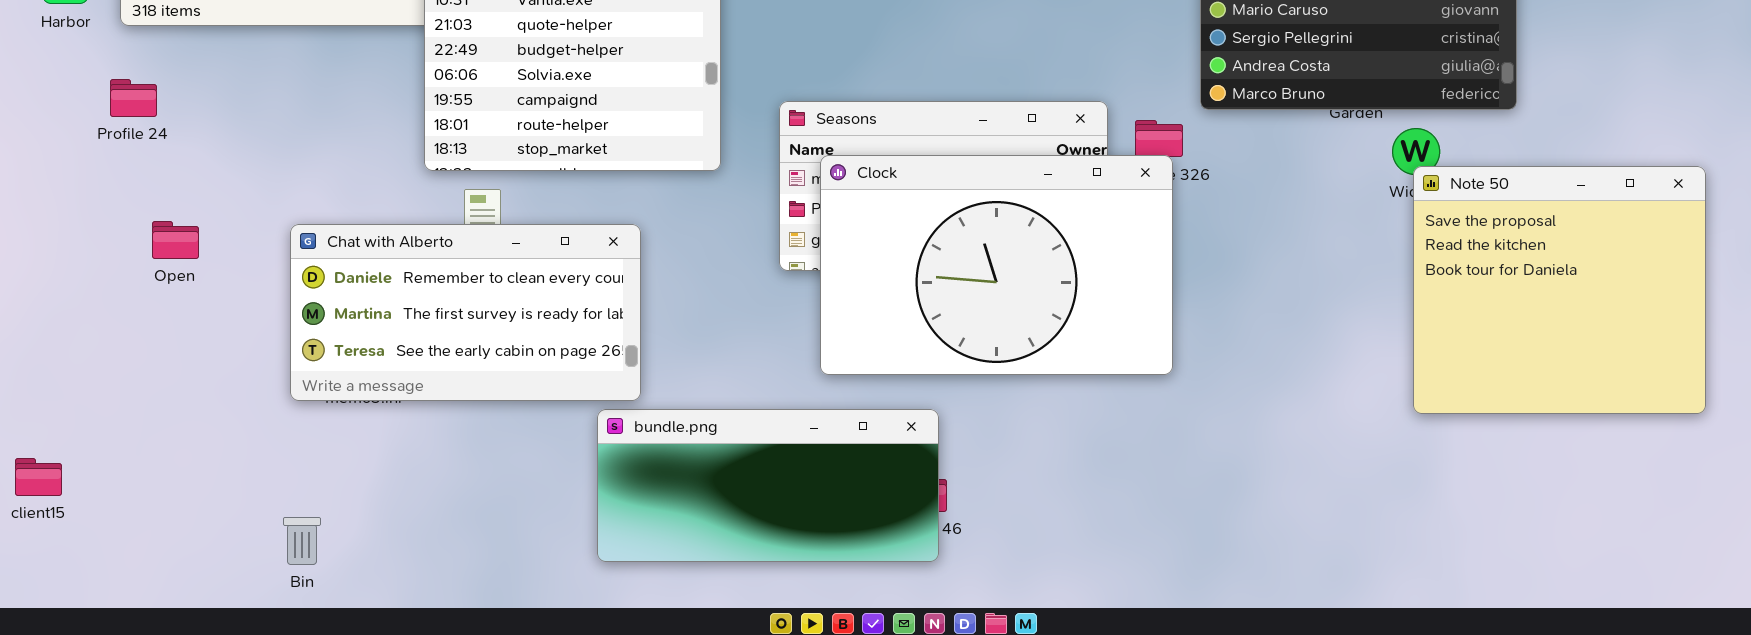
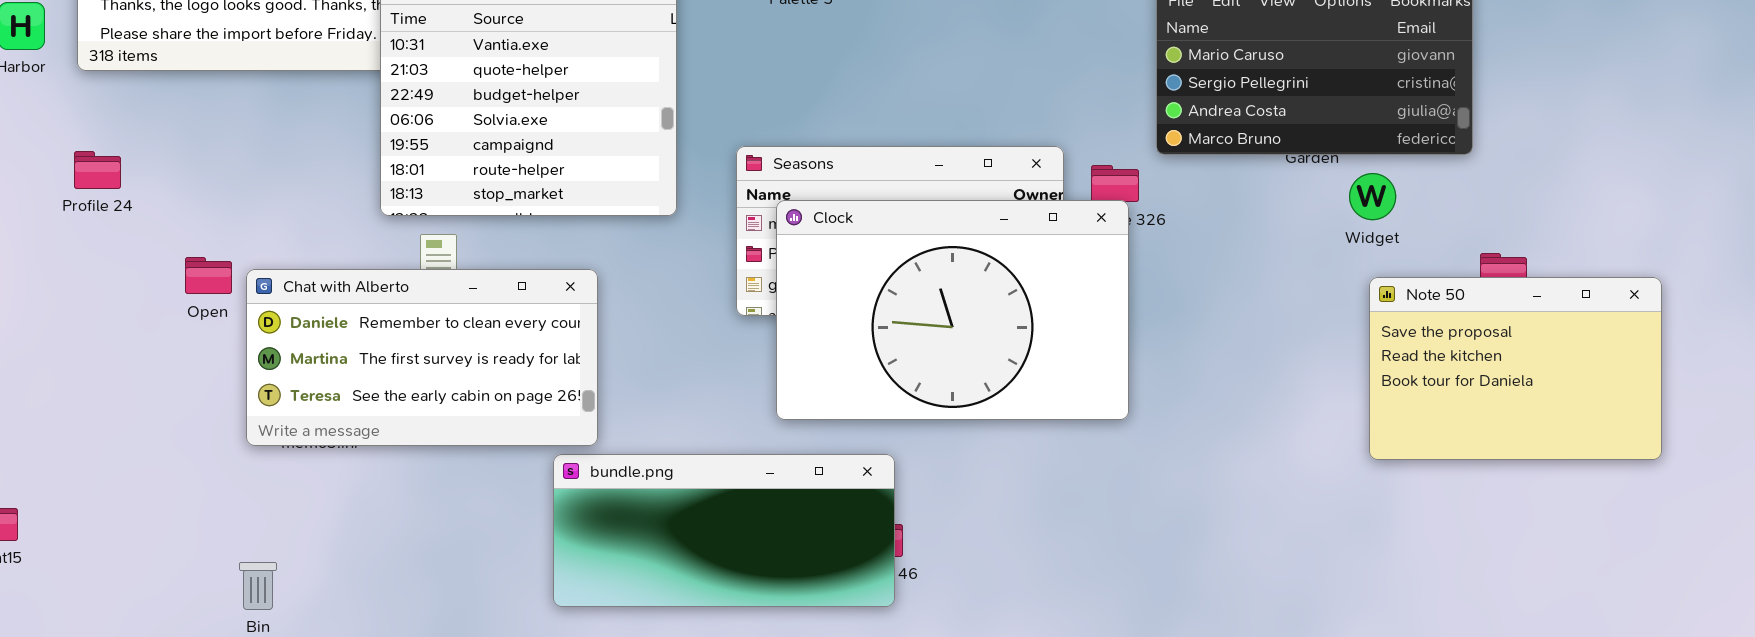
Profile 24: [110,79,157,117] -> [74,151,121,189], moved
Note 50: [1413,166,1706,414] -> [1369,277,1662,460], resized
Open: [152,221,199,259] -> [185,257,232,294], moved

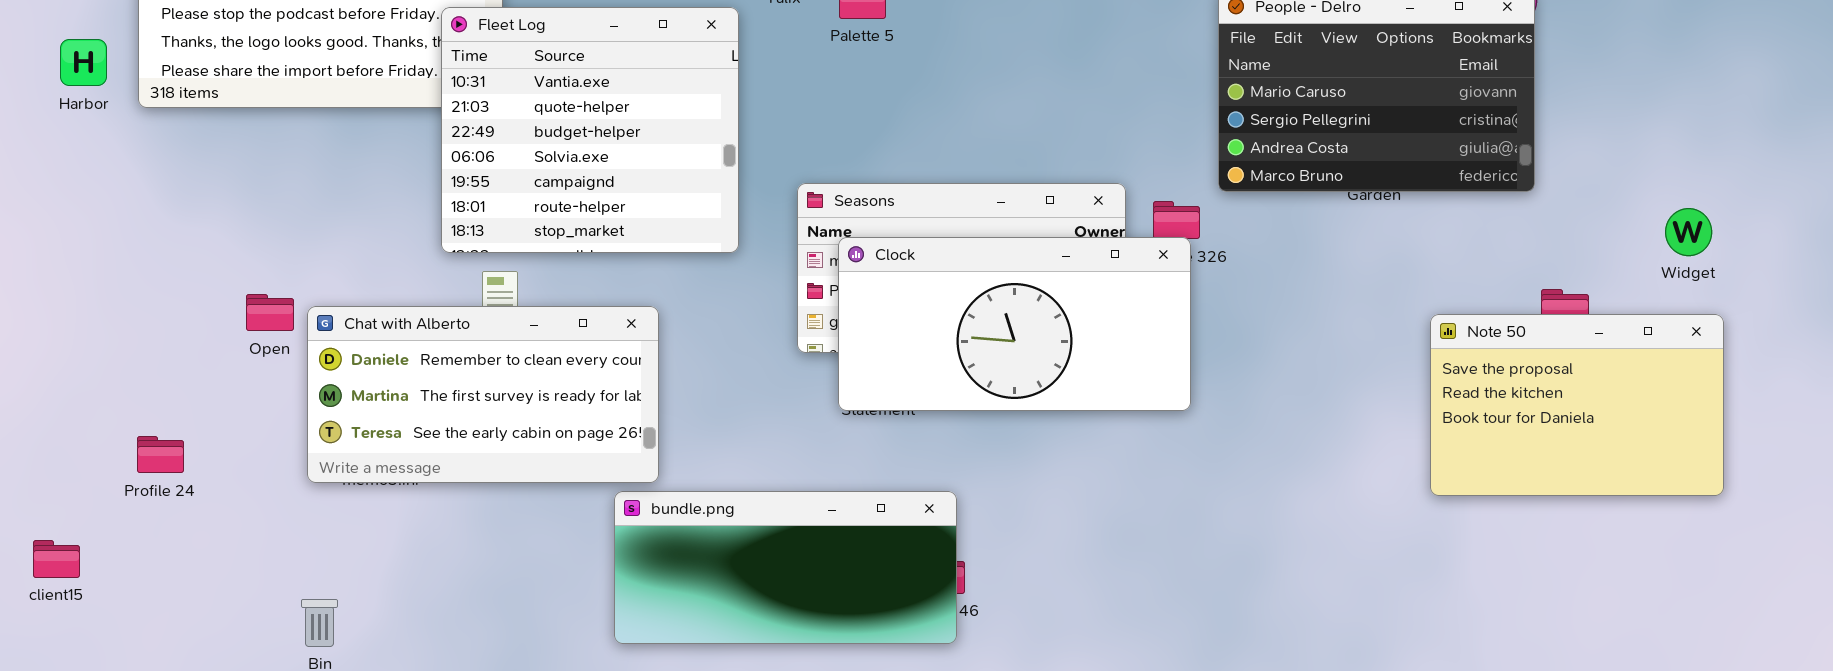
Profile 24: [74,151,121,189] -> [137,436,184,473], moved
Widget: [1349,173,1396,220] -> [1665,208,1712,256], moved
Clock: [776,200,1129,420] -> [838,237,1191,411], resized

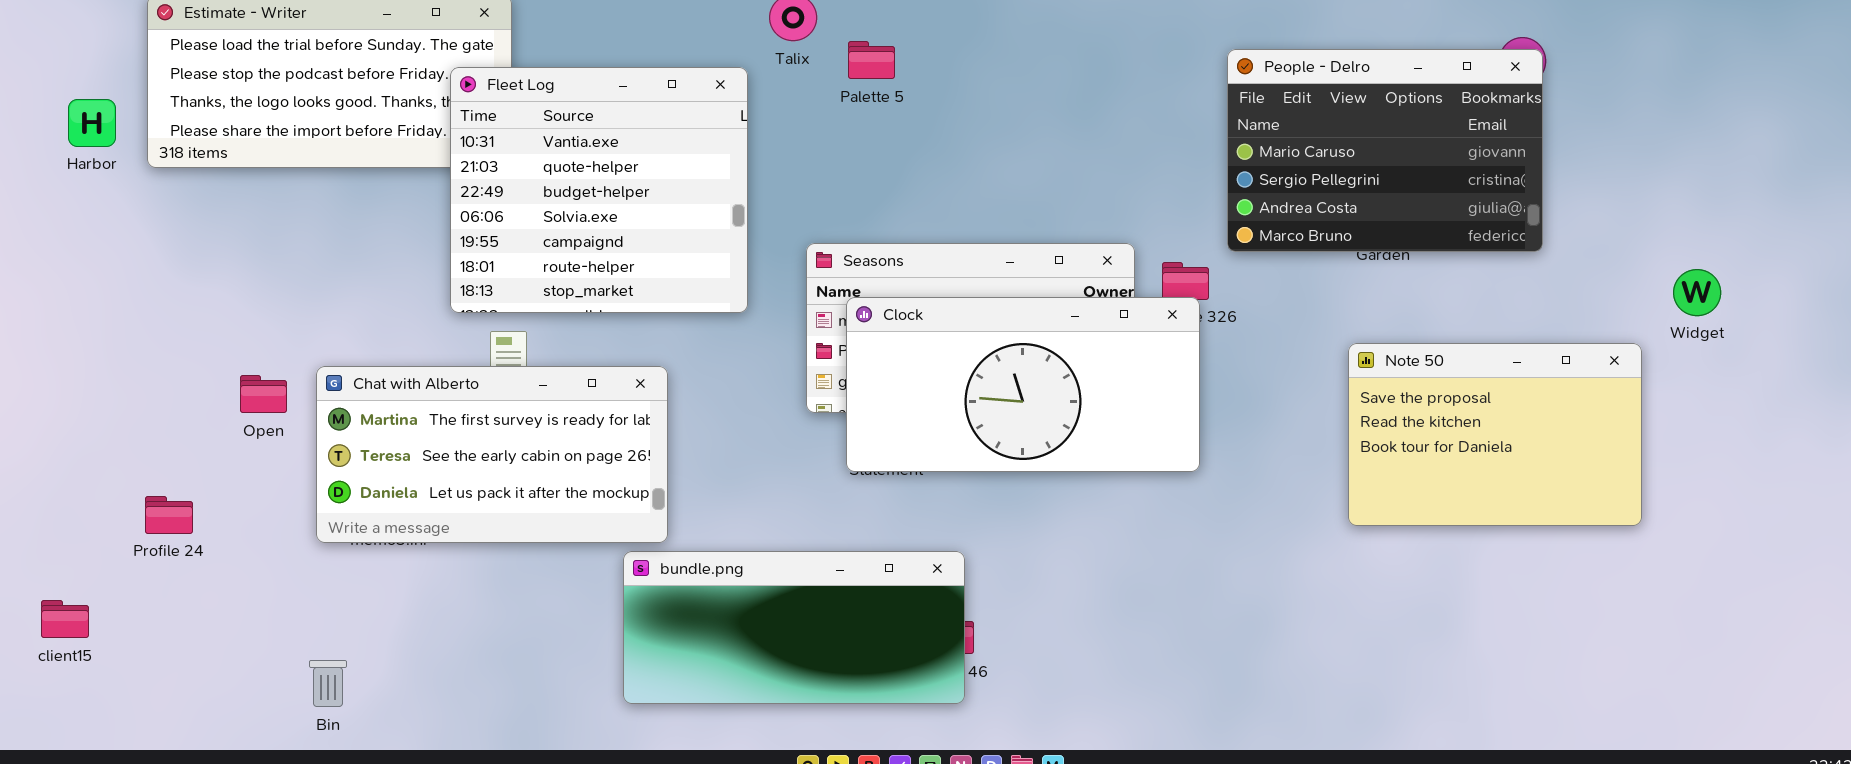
Open: [246,294,294,331] -> [240,375,287,413], moved
Chat with Alberto: [307,306,659,483] -> [316,366,668,543], scrolled down 1 row
Note 50: [1430,314,1724,496] -> [1348,343,1642,526], moved

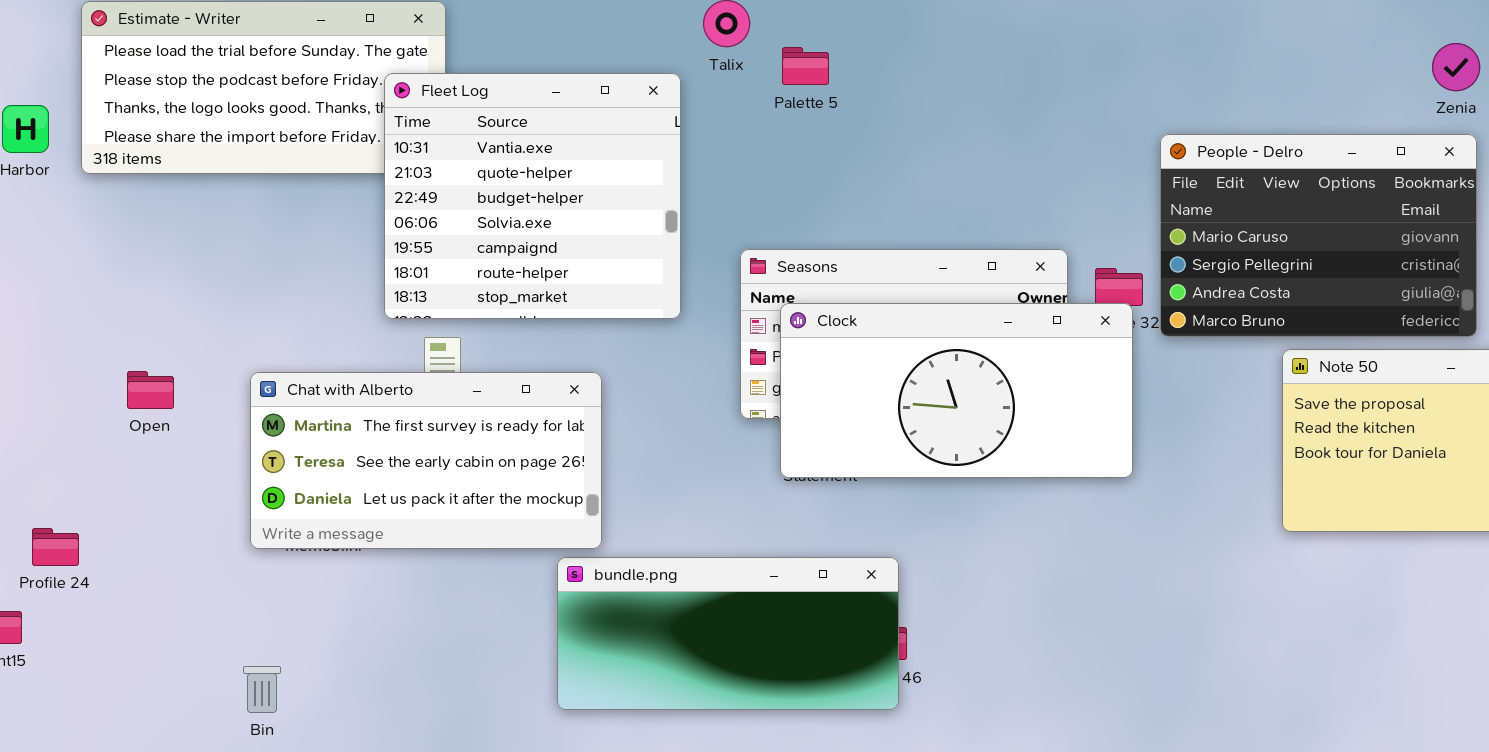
People - Delro: [1227,49,1543,252] -> [1160,134,1477,337], moved
Open: [240,375,287,413] -> [127,371,174,409], moved
Profile 24: [145,496,193,534] -> [32,528,79,566], moved

